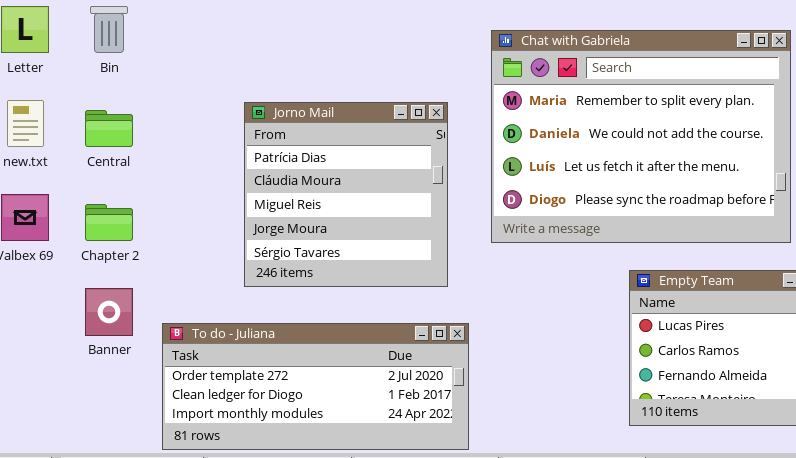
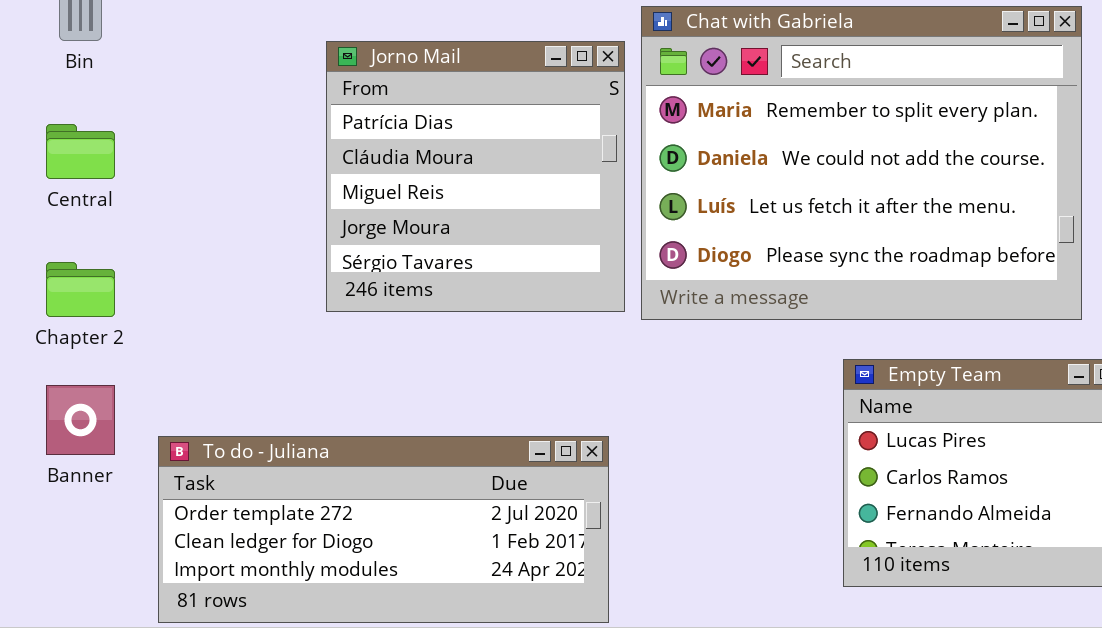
Jorno Mail: [244,102,448,287] -> [326,41,625,312], moved

